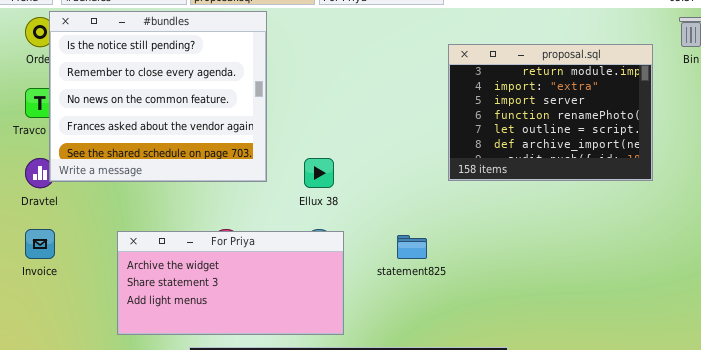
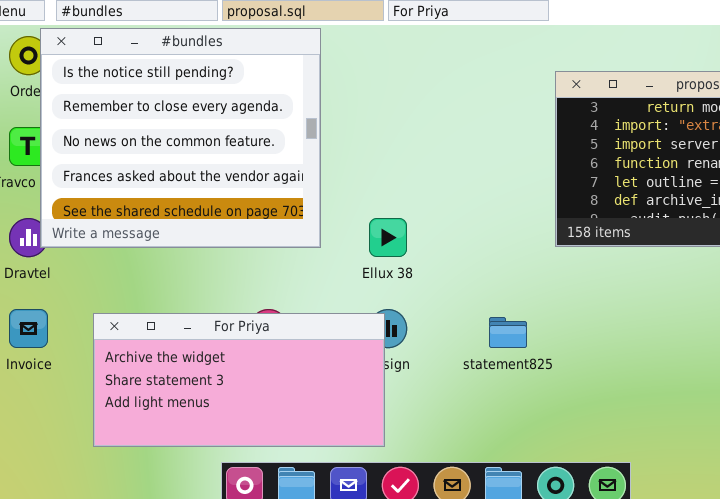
For Priya: [117,231,344,335] -> [93,313,385,447], moved

